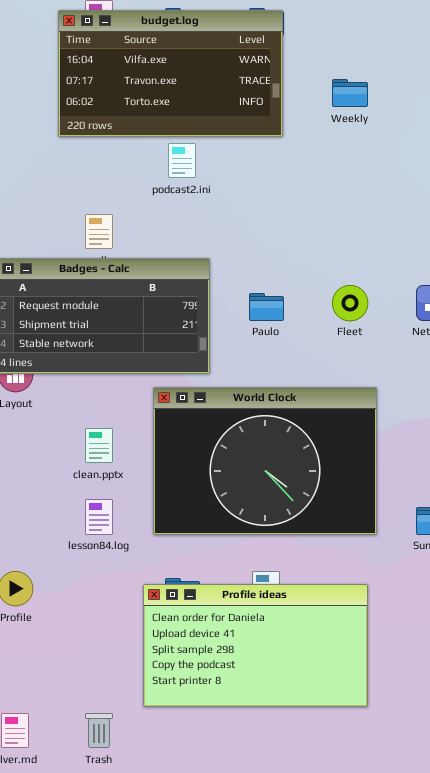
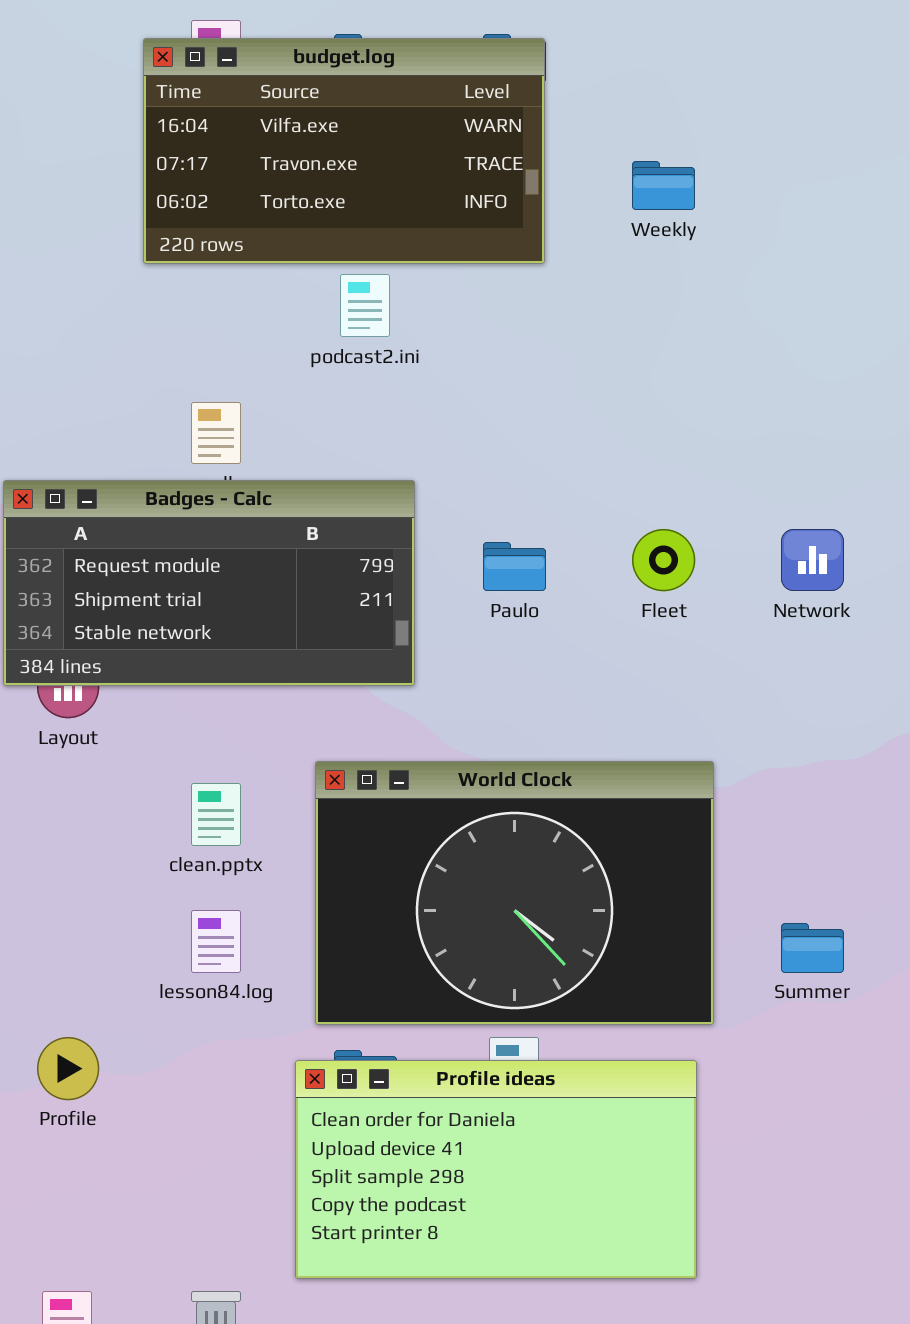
World Clock: [153,387,377,535] -> [315,761,714,1025], moved

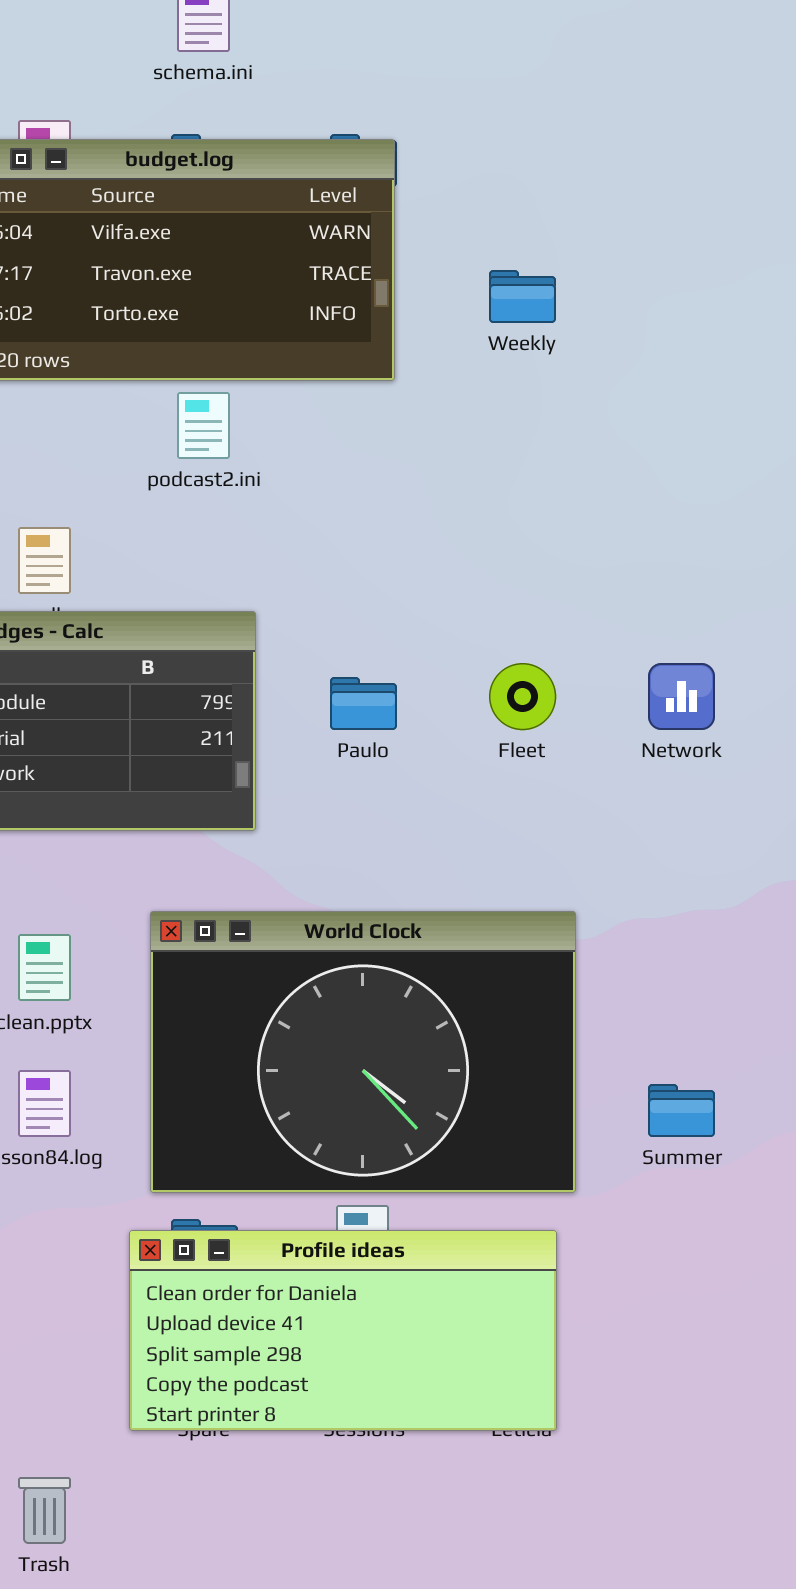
Profile ideas: [295,1060,697,1279] -> [129,1230,557,1431], resized

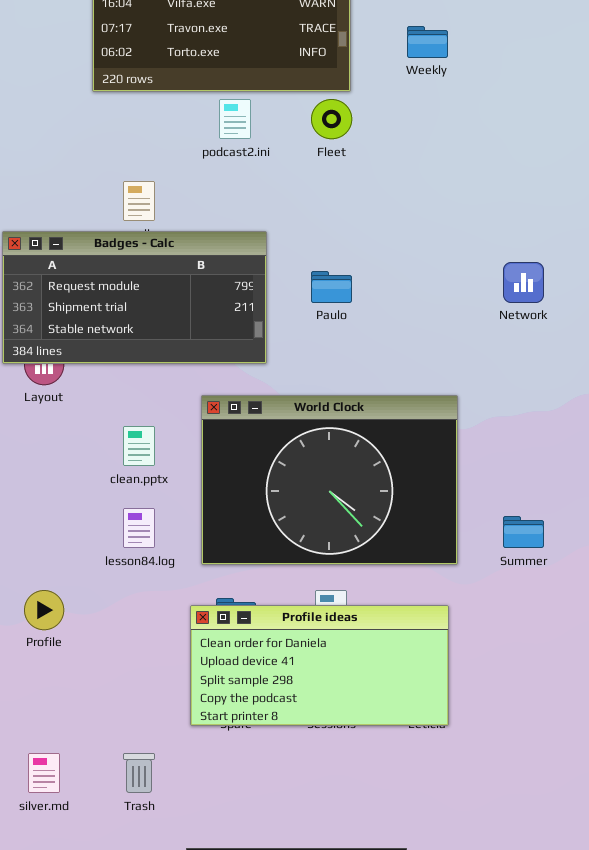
Fleet: [489,663,556,730] -> [311,99,352,139], moved
World Clock: [150,911,576,1193] -> [201,395,458,565], moved

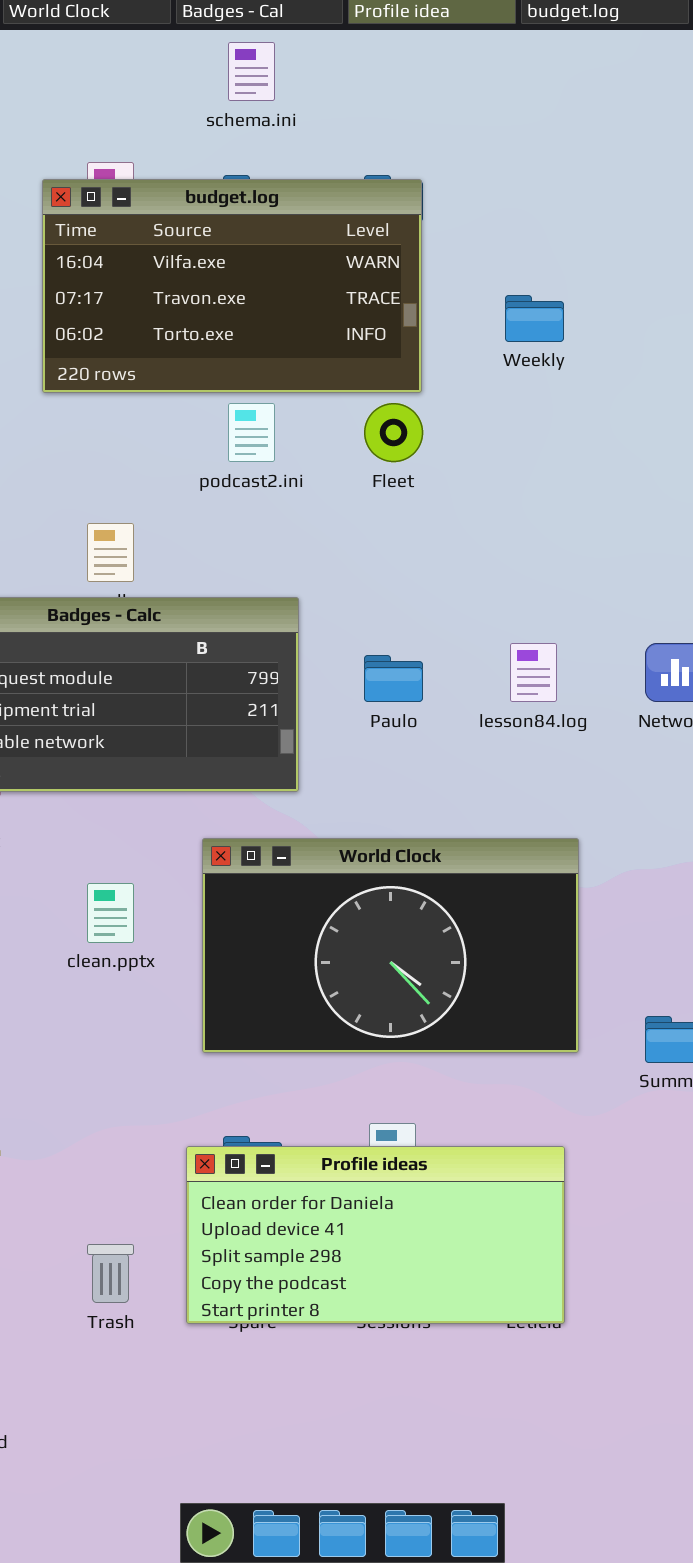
World Clock: [201,395,458,565] -> [202,838,579,1053], resized
lesson84.log: [123,508,155,548] -> [510,643,557,702], moved
Trash: [123,753,155,793] -> [87,1244,134,1303], moved

